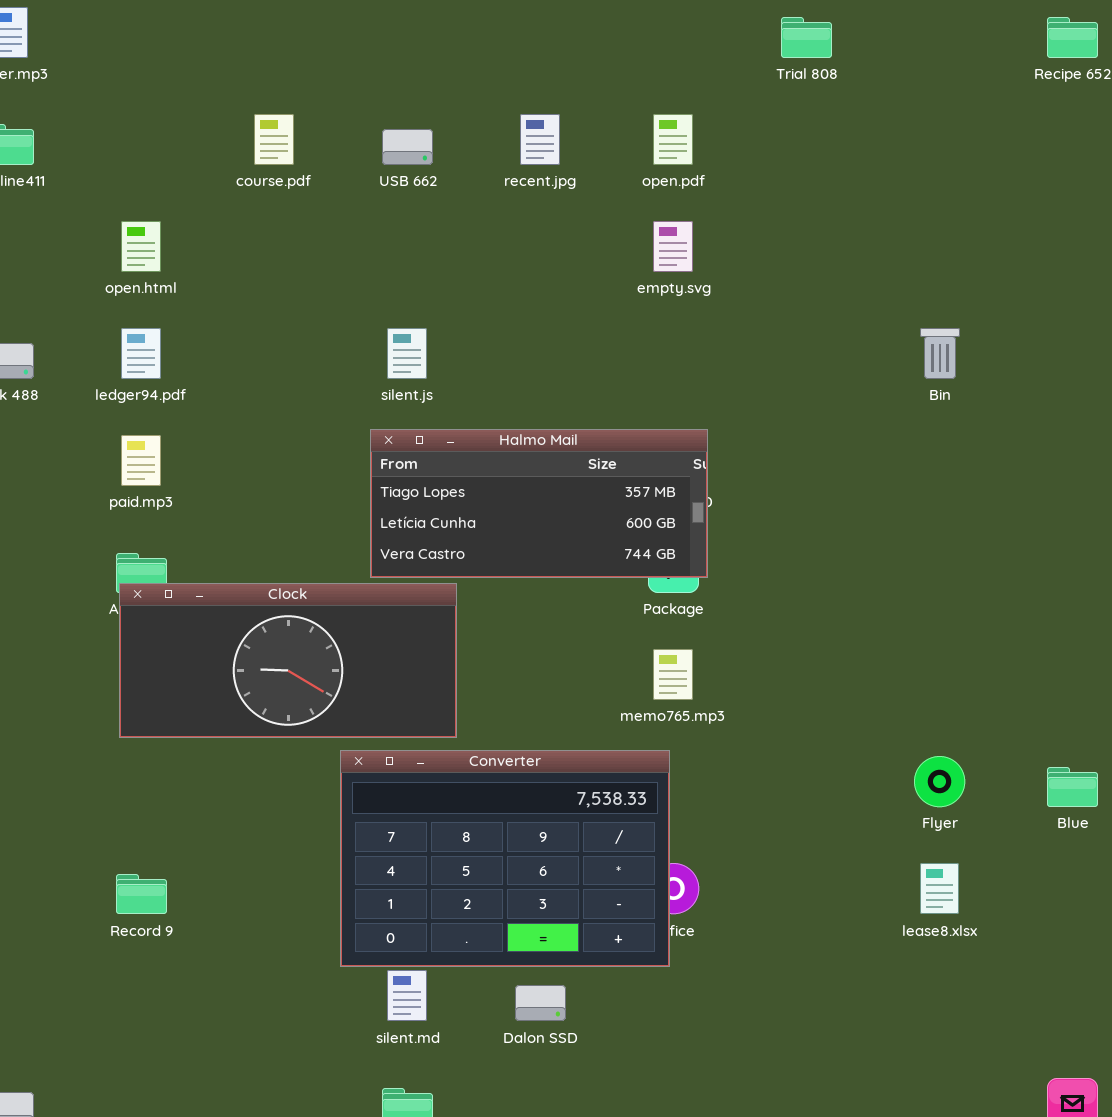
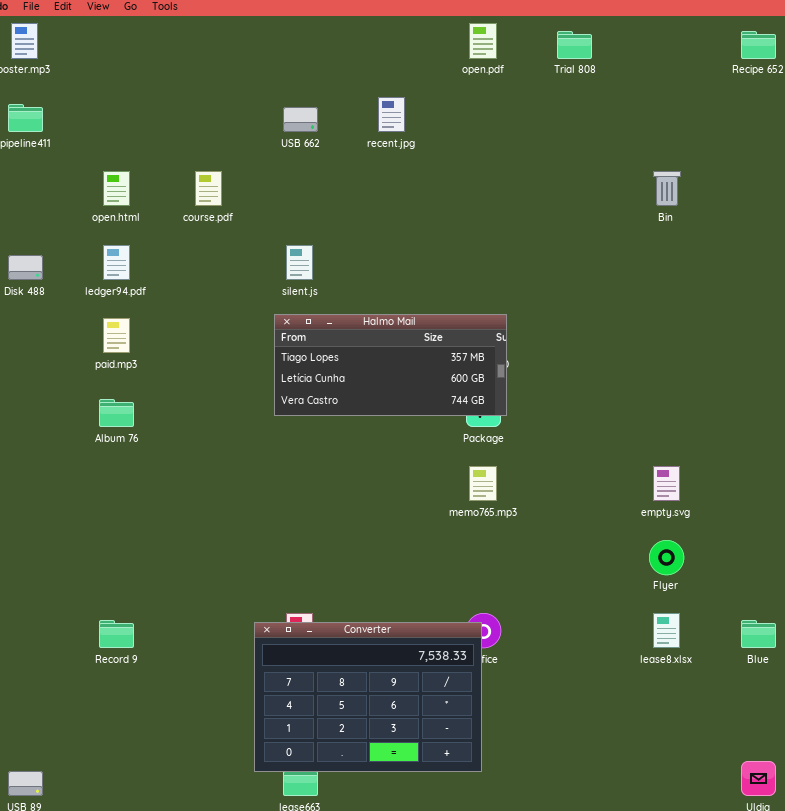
course.pdf: [254,114,294,165] -> [195,171,222,206], moved
open.pdf: [653,114,693,165] -> [469,23,497,59], moved
empty.svg: [653,221,693,272] -> [653,466,680,501], moved
Bin: [920,328,960,379] -> [653,171,681,206], moved
Clock: [119,583,457,738] -> none, closed
Converter: [340,750,670,967] -> [254,622,482,772], moved
Blue: [1047,767,1098,807] -> [741,620,776,648], moved

